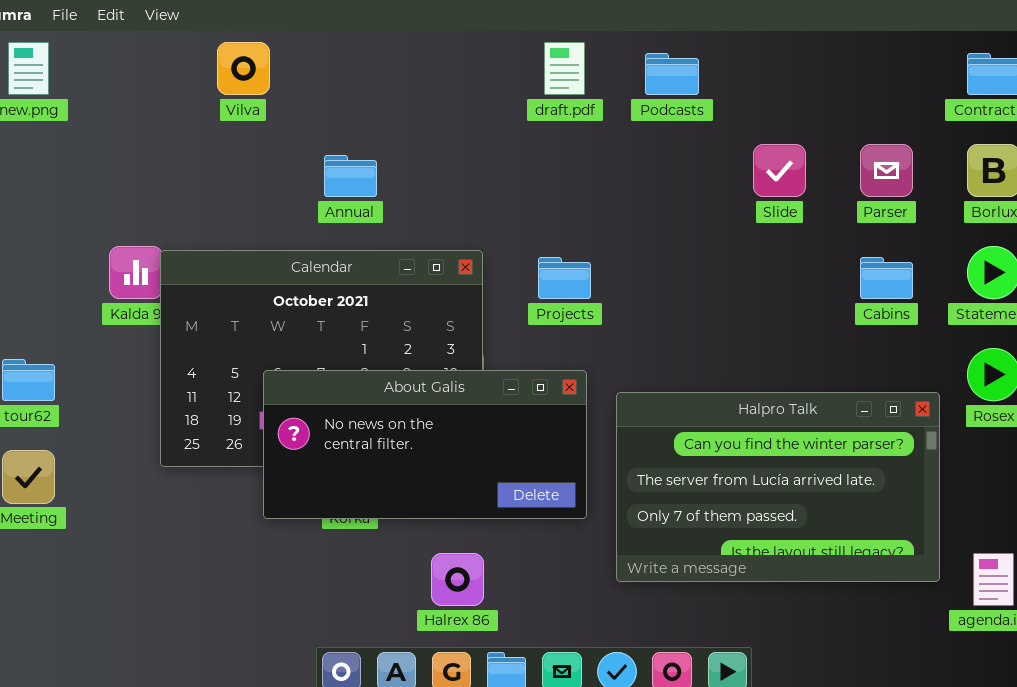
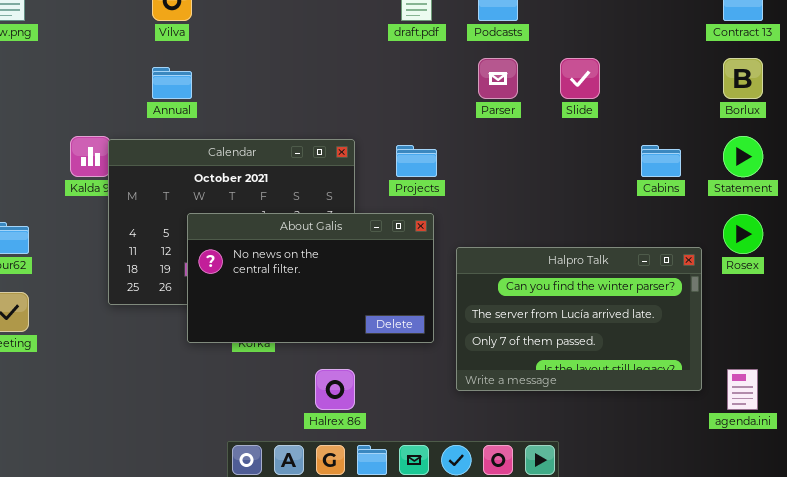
Parser: [860,144,913,197] -> [478,58,518,99], moved
Annual: [324,155,377,197] -> [152,67,192,99], moved
About Galis: [263,370,587,519] -> [187,213,434,343], resized

